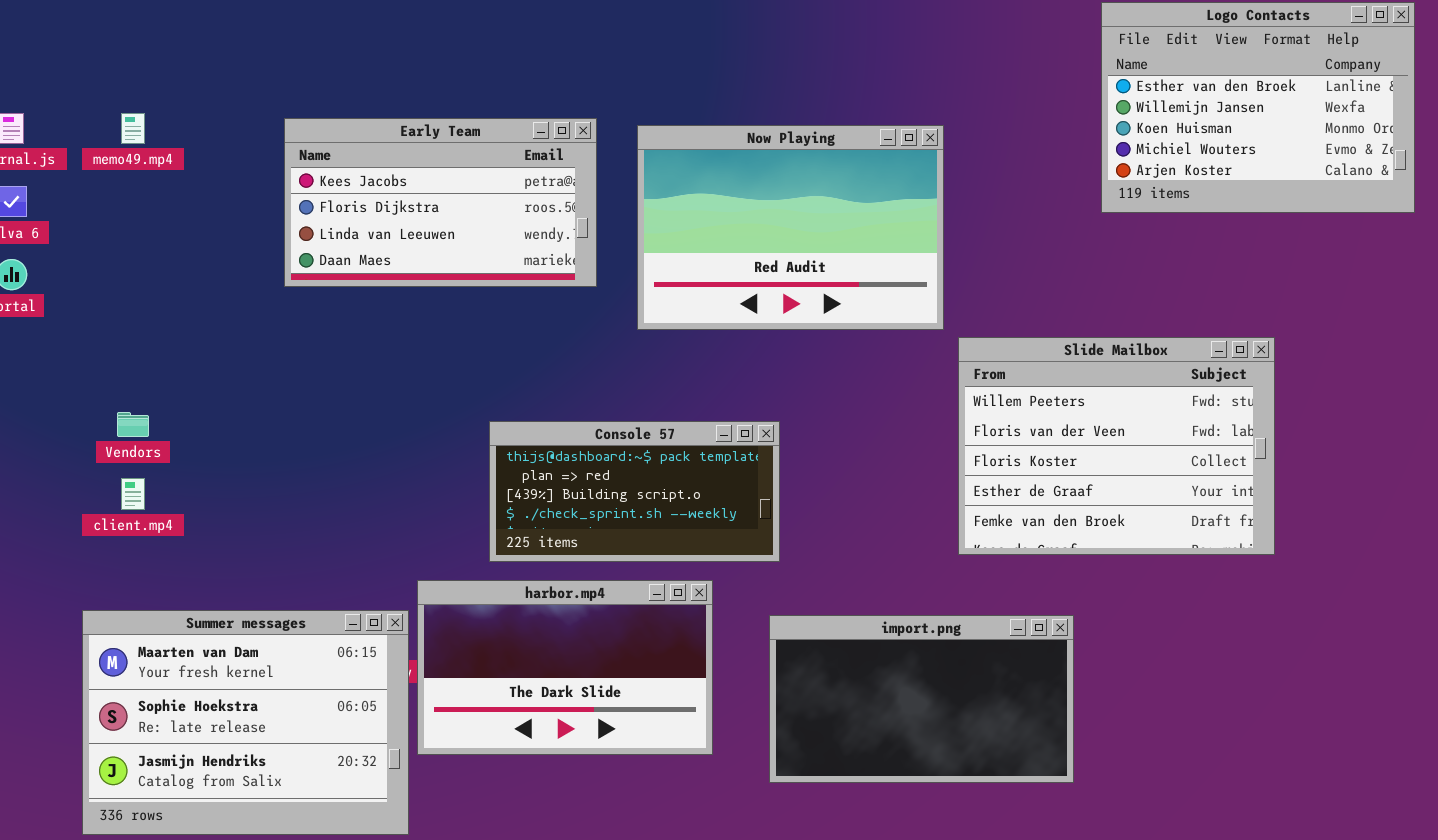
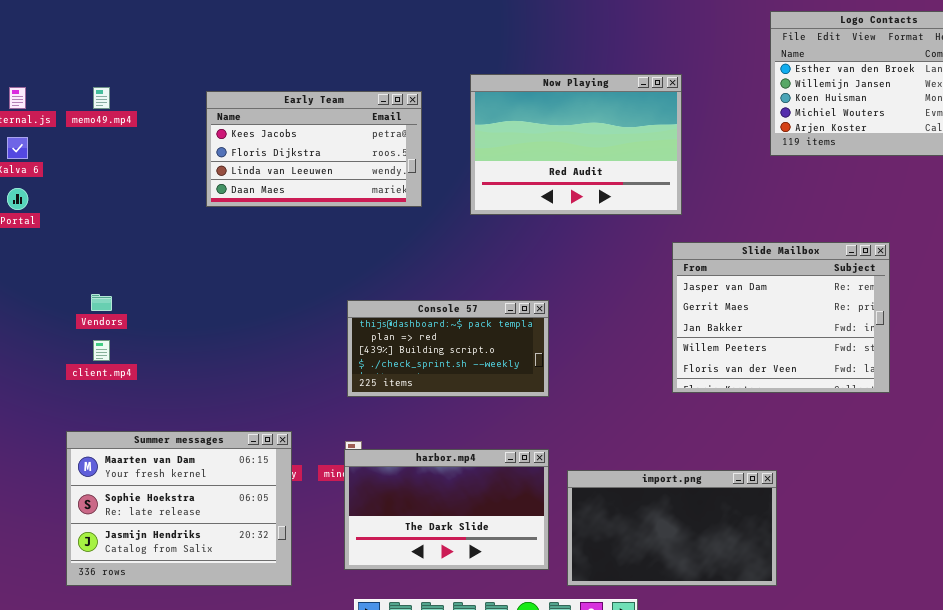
Now Playing: [637,125,944,330] -> [470,74,682,215], moved
Slide Mailbox: [958,337,1275,555] -> [672,242,890,393], scrolled up 3 rows
harbor.mp4: [417,580,713,755] -> [344,449,549,570], moved
import.png: [769,615,1074,783] -> [567,470,777,586], moved

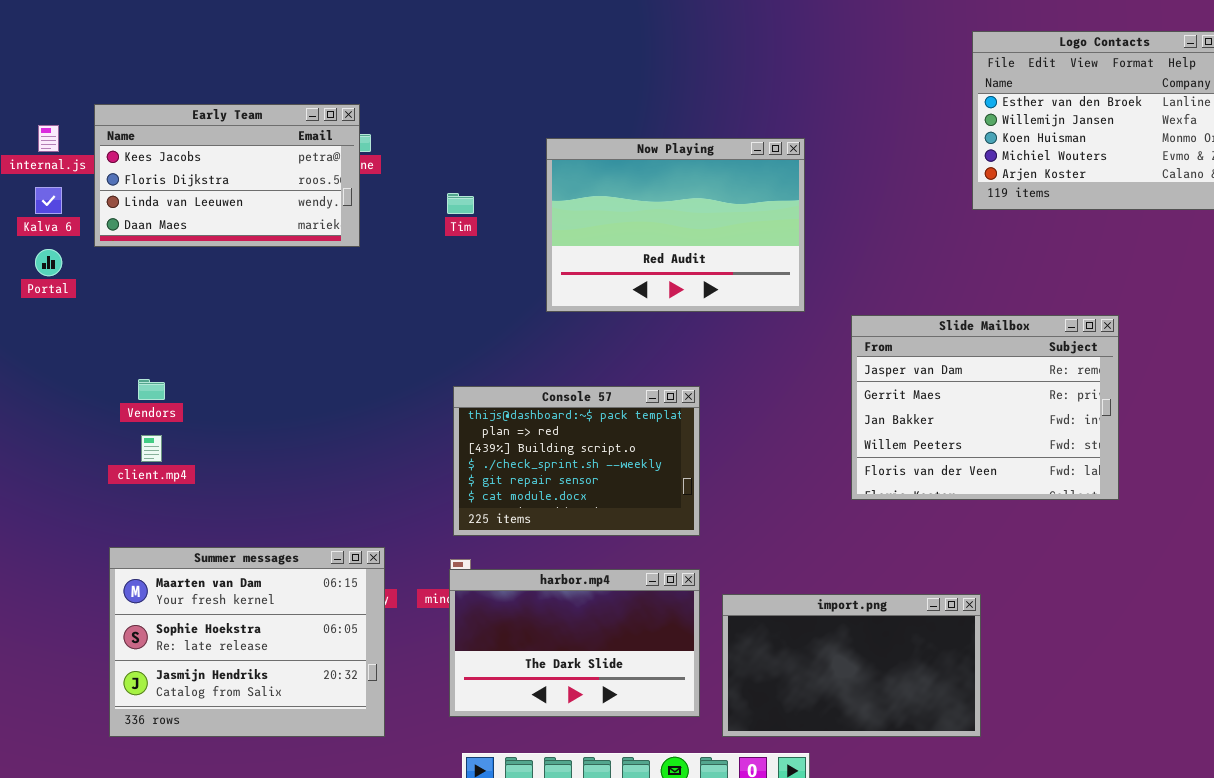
Now Playing: [470,74,682,215] -> [546,138,805,312], moved
Early Team: [206,91,422,207] -> [94,104,360,247], moved
Console 57: [347,300,549,397] -> [453,386,700,536], resized

